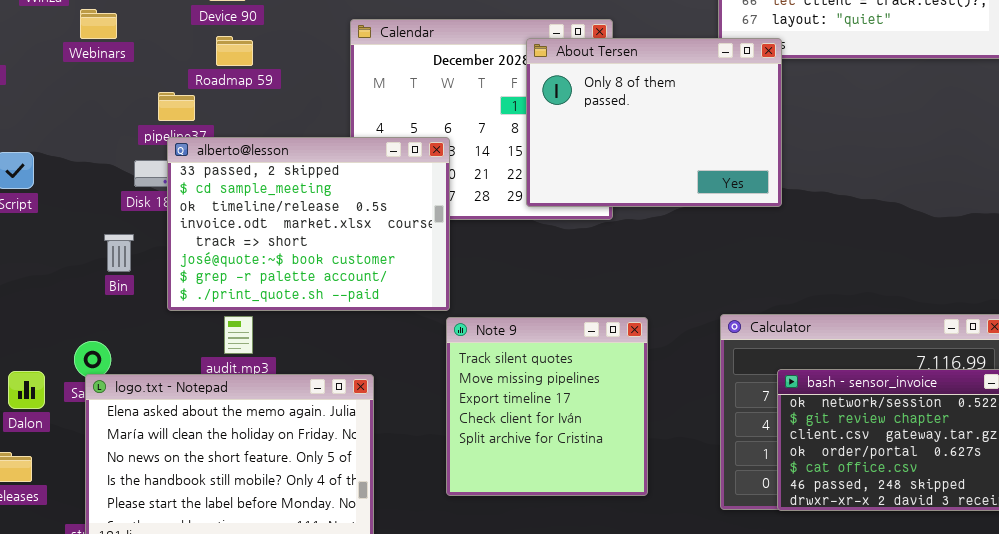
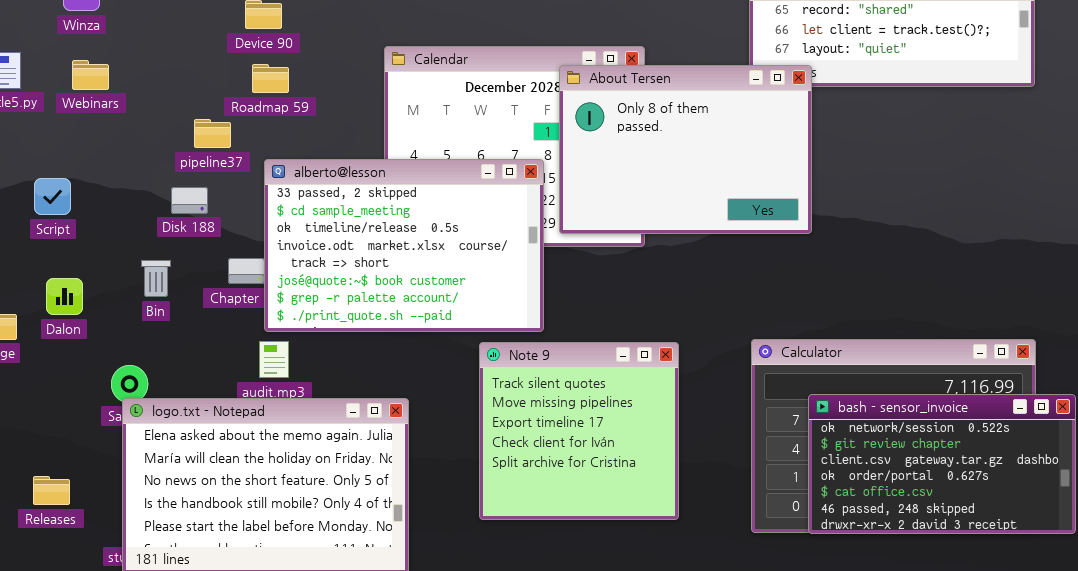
Webinars: [80,9,117,39] -> [72,60,109,90], moved
alberto@lesson: [167,137,450,311] -> [264,159,544,332], moved
Dalon: [8,371,45,409] -> [46,278,83,315], moved

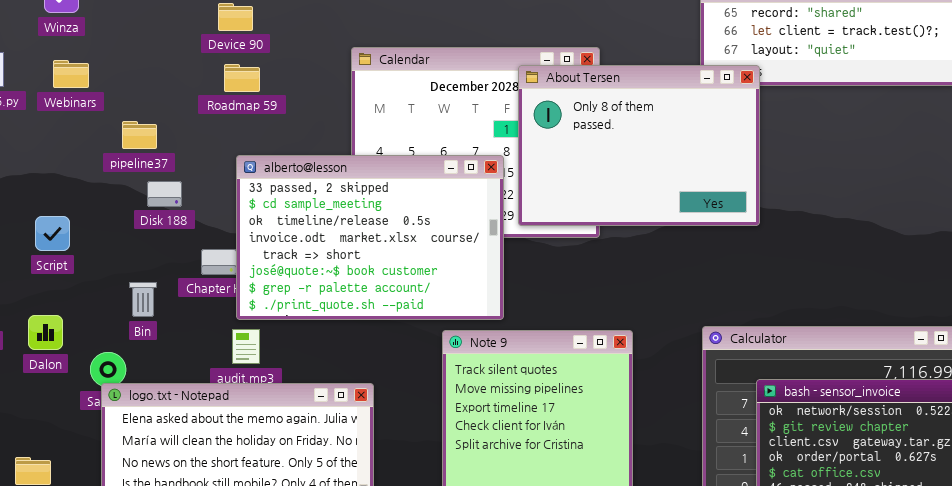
pipeline37: [194,119,231,148] -> [122,121,157,149], moved
Script: [34,178,71,215] -> [35,216,70,251], moved
Bin: [141,260,171,297] -> [129,282,157,317], moved
Dalon: [46,278,83,315] -> [28,315,63,350], moved

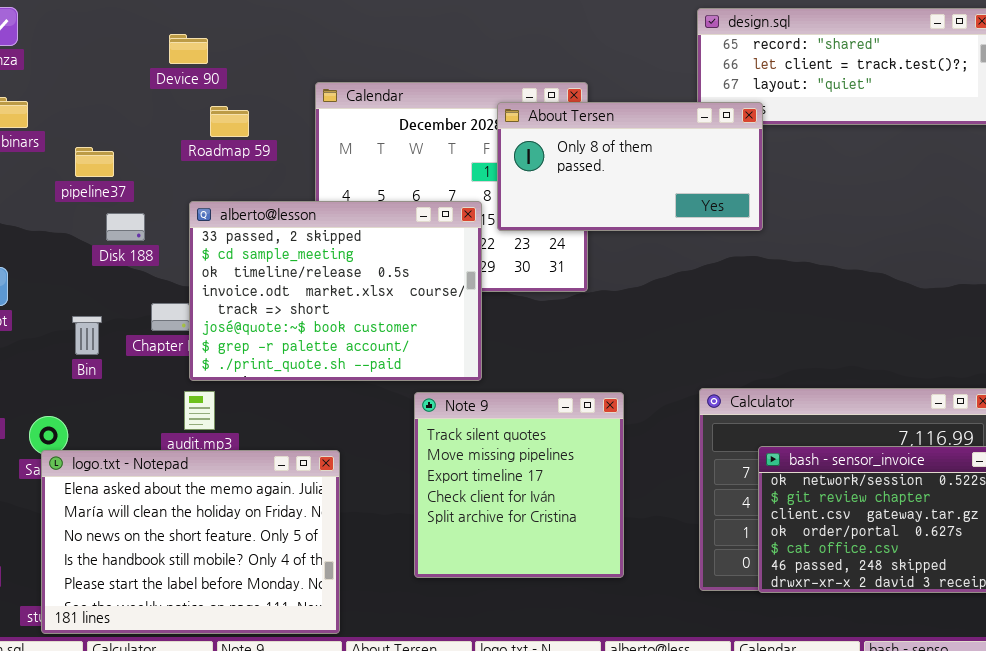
Roadmap 59: [224,64,260,92] -> [210,106,249,137], moved
About Tersen: [518,65,760,226] -> [497,102,763,231], resized
pipeline37: [122,121,157,149] -> [75,147,114,177], moved
Disk 188: [147,181,182,207] -> [106,213,145,241], moved
Bin: [129,282,157,317] -> [72,316,102,355], moved

